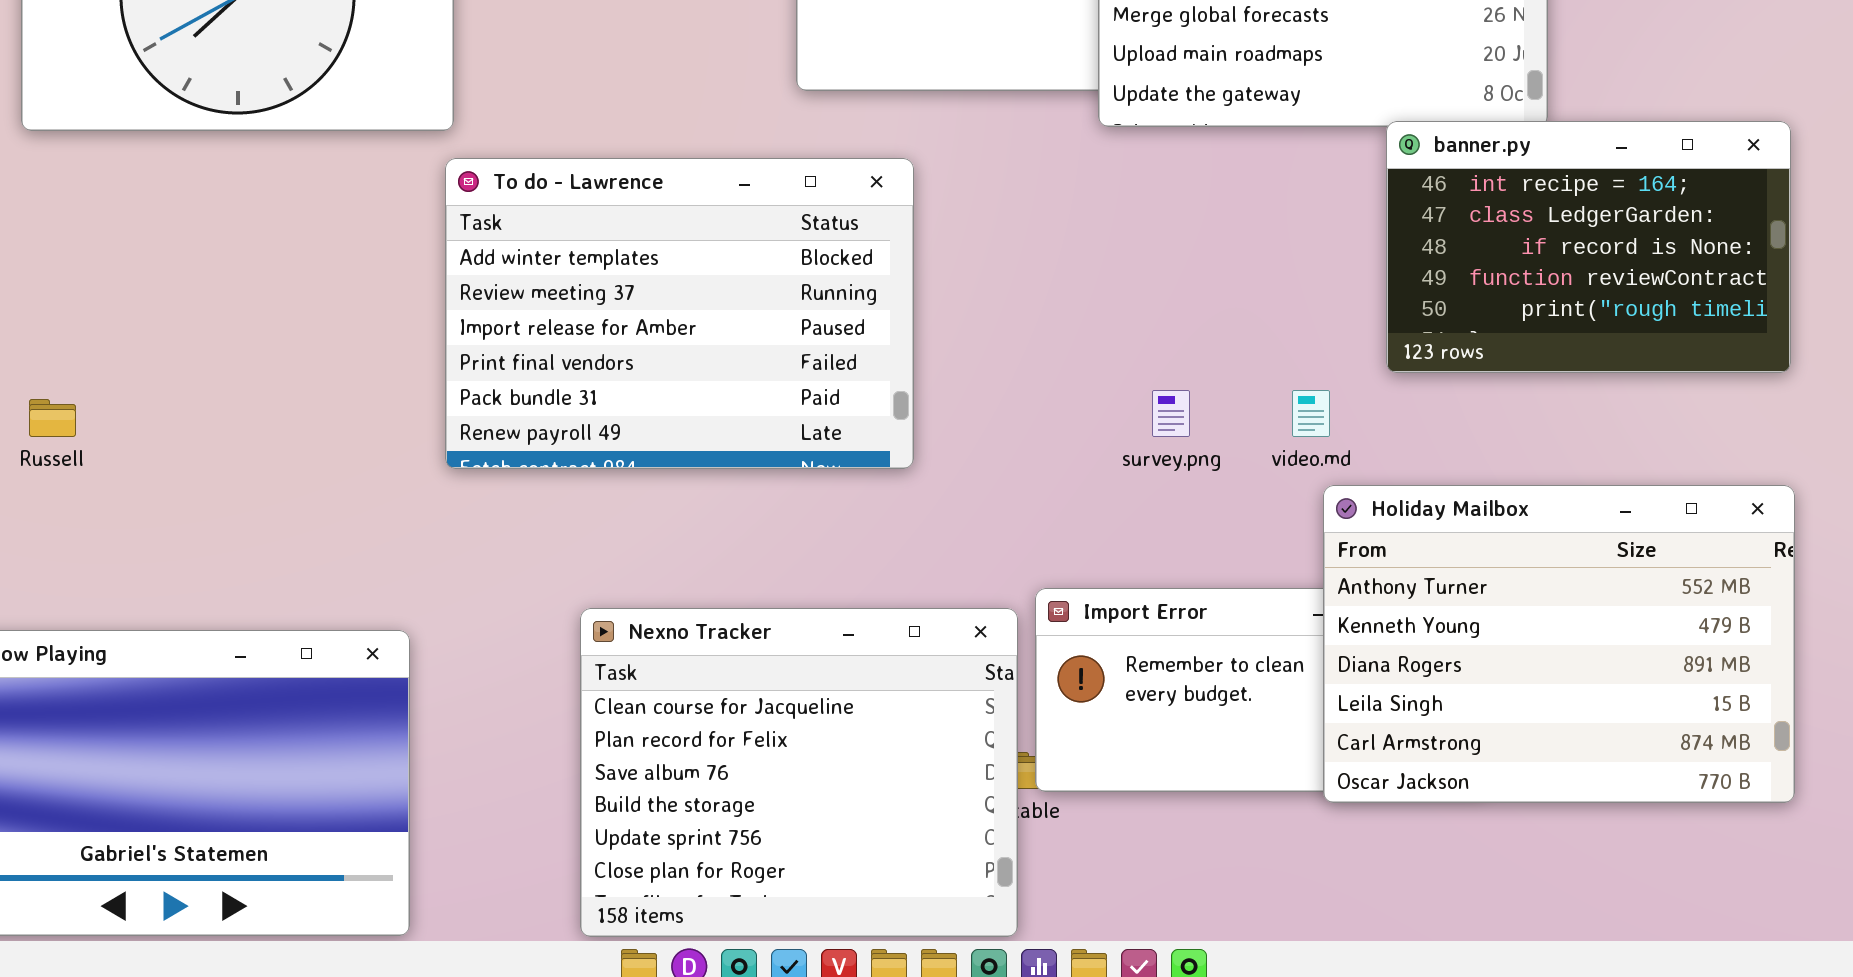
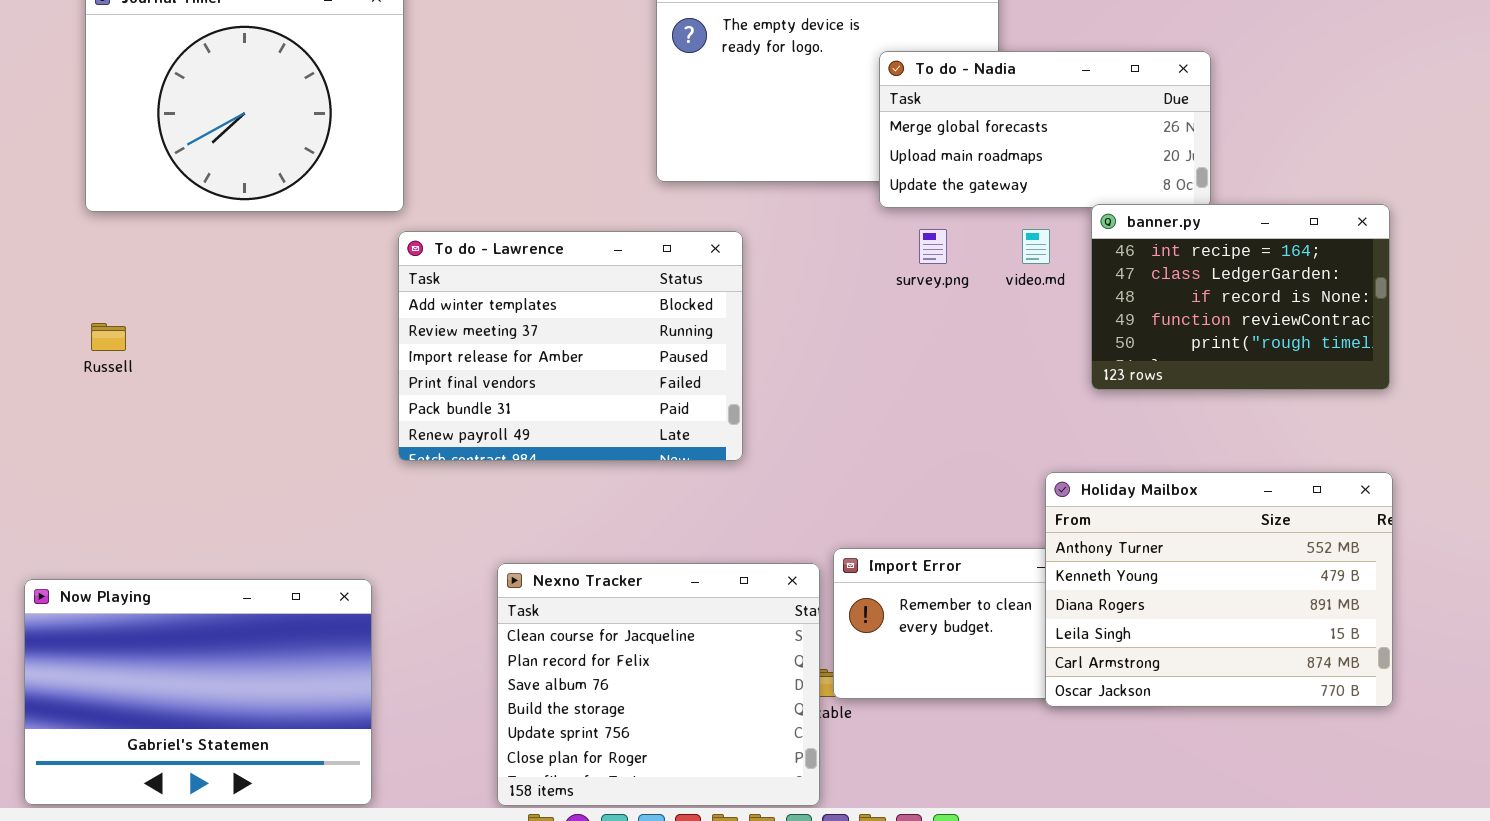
survey.png: [1152,390,1190,437] -> [919,229,947,264], moved
video.md: [1292,390,1330,437] -> [1022,229,1050,264], moved
Russell: [29,399,76,437] -> [91,323,126,351], moved

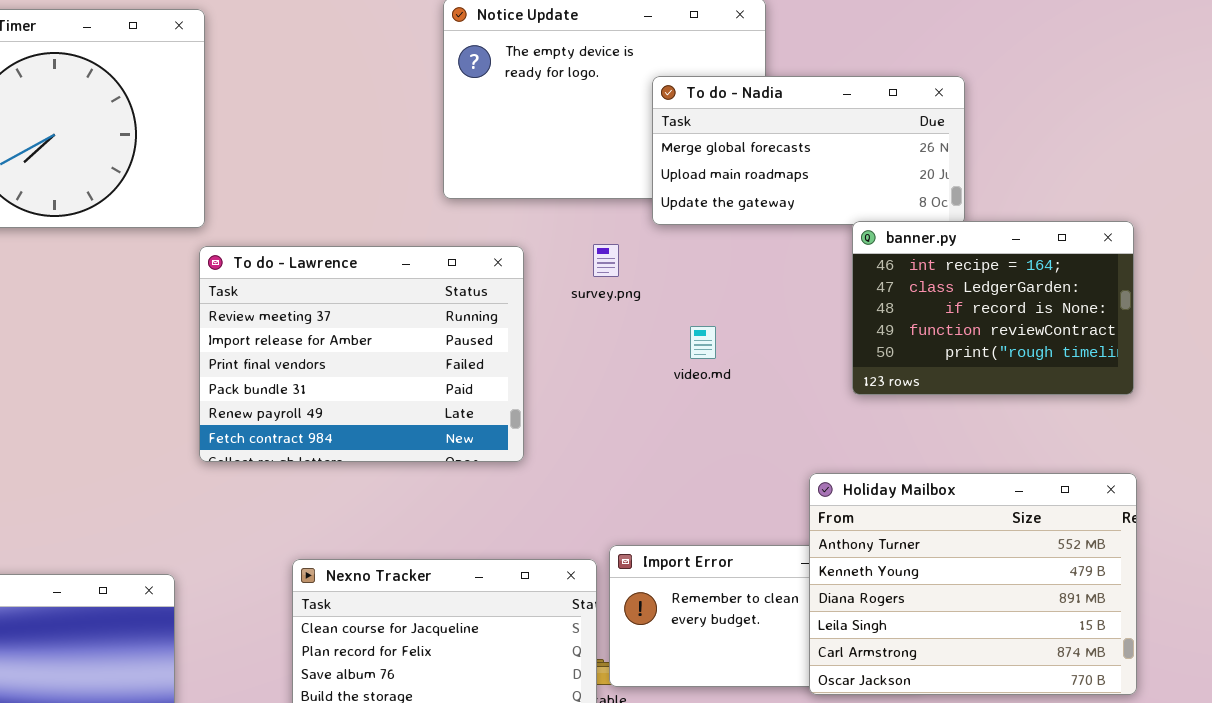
survey.png: [919,229,947,264] -> [593,244,619,277], moved
video.md: [1022,229,1050,264] -> [690,326,716,359], moved
To do - Lawrence: [398,231,743,461] -> [199,246,524,462], scrolled down 1 row

